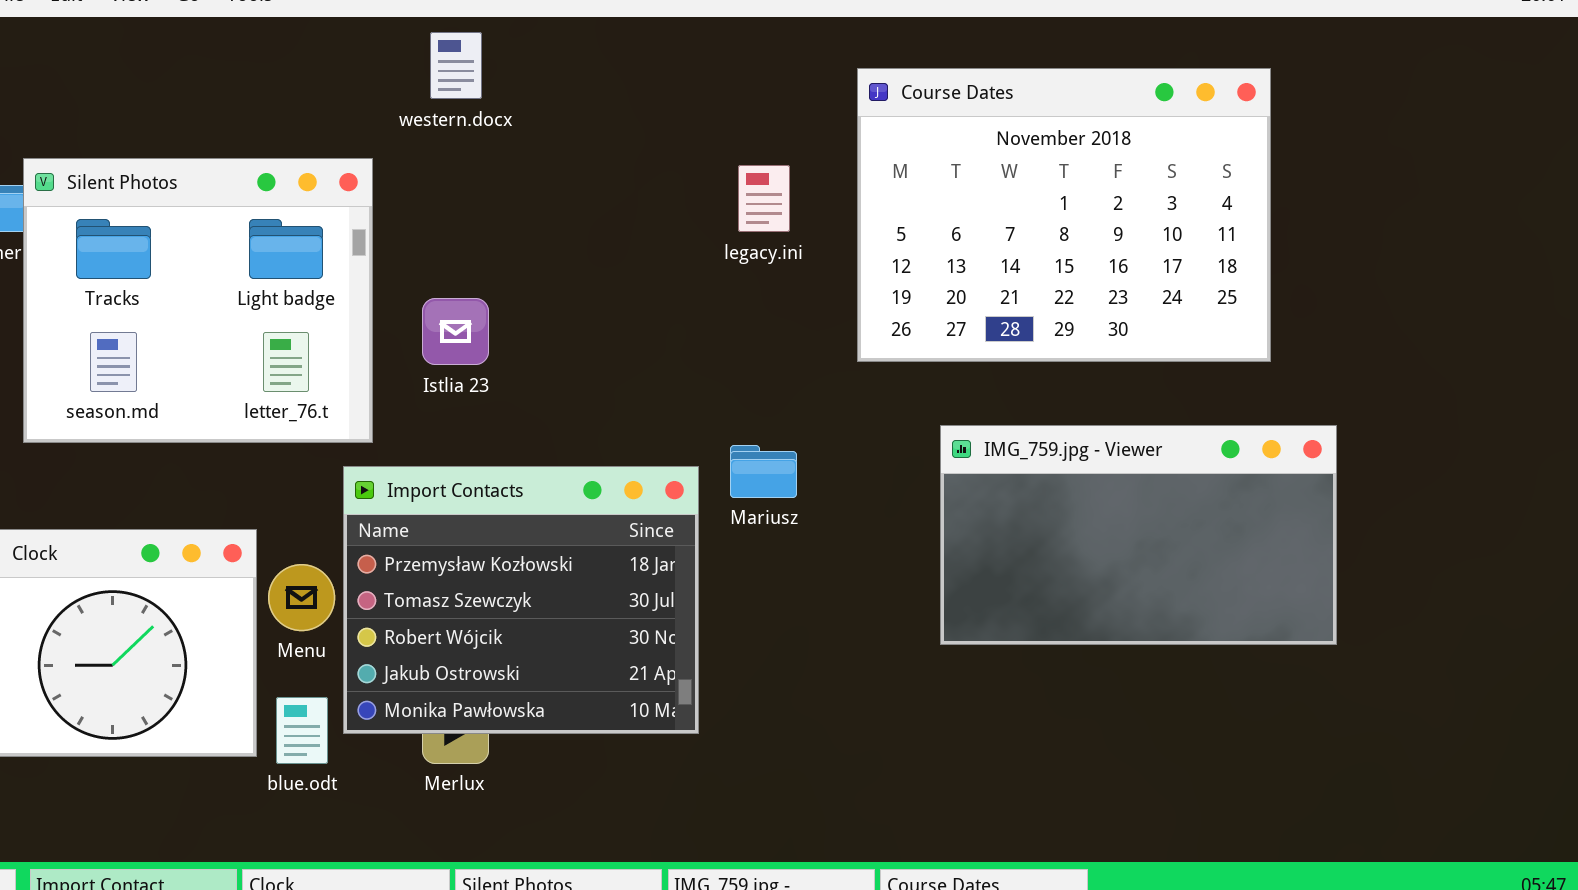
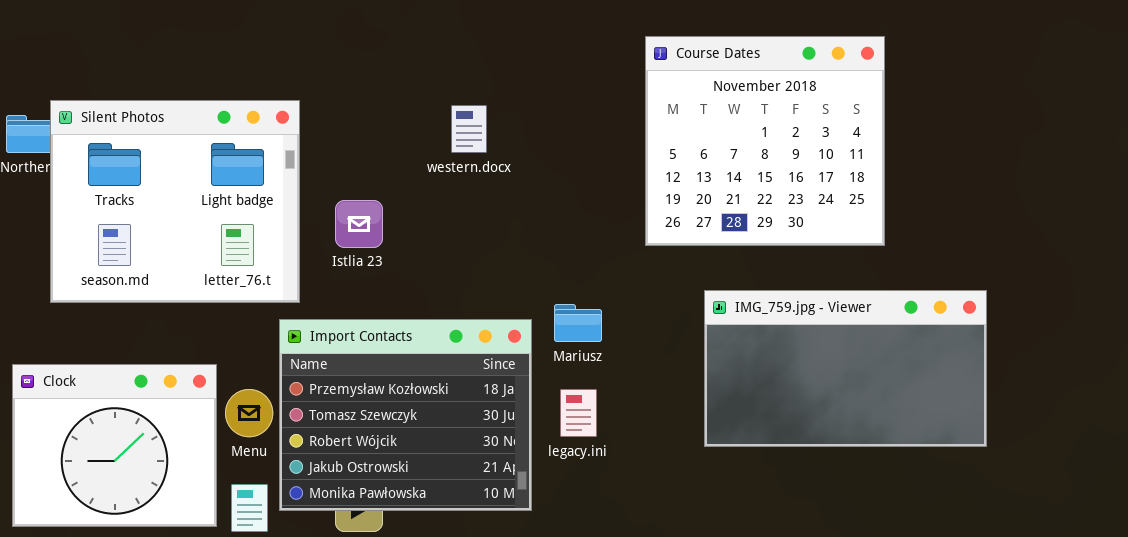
western.docx: [430,32,482,99] -> [451,105,487,153], moved
Course Dates: [857,68,1271,362] -> [645,36,885,246], resized
legacy.ini: [738,165,790,232] -> [560,389,597,437], moved

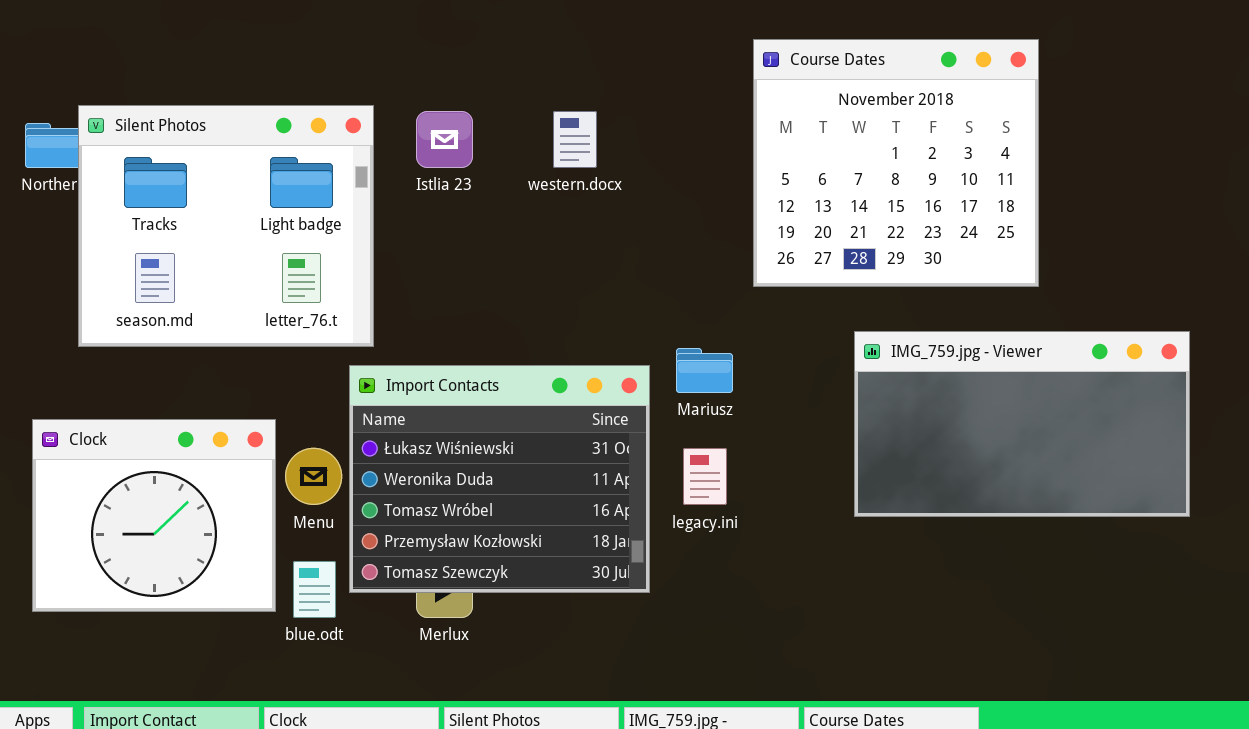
Course Dates: [645,36,885,246] -> [753,39,1039,287], moved
Istlia 23: [335,200,383,248] -> [416,111,473,168], moved
Import Contacts: [279,319,532,511] -> [349,365,650,593], scrolled up 3 rows

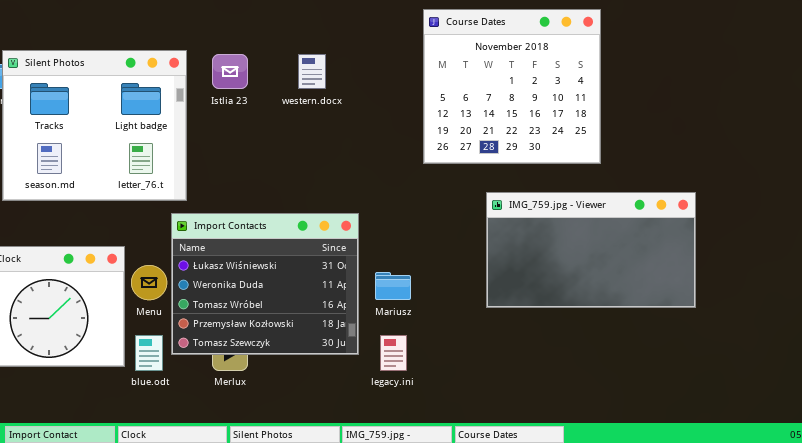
Mariusz: [676,348,733,393] -> [375,272,411,300], moved
legacy.ini: [683,448,727,505] -> [380,335,407,371], moved

